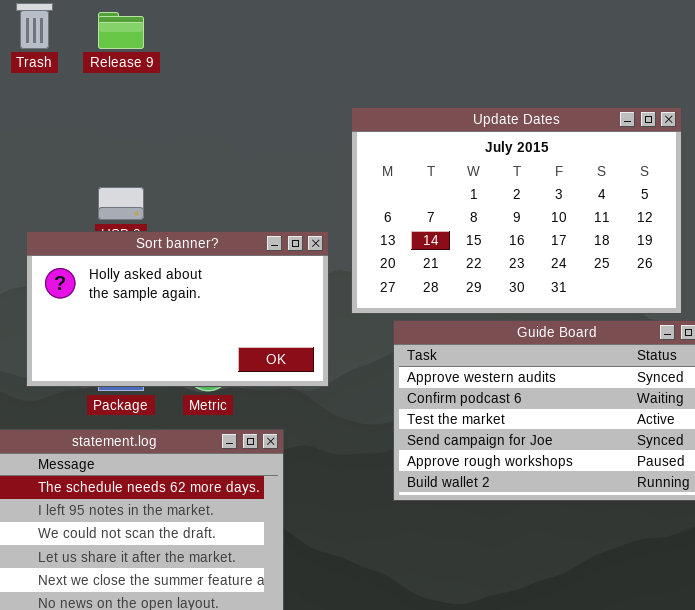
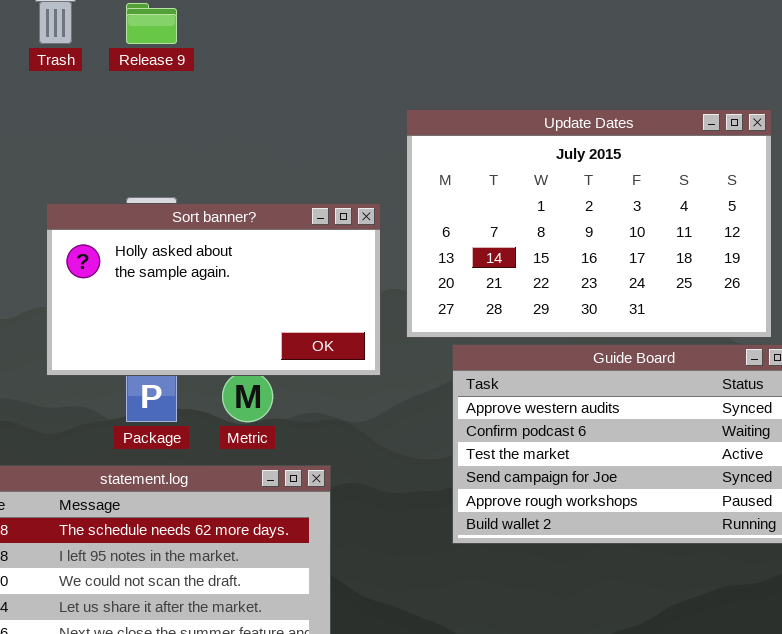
Sort banner?: [26,231,329,387] -> [46,203,381,376], moved

